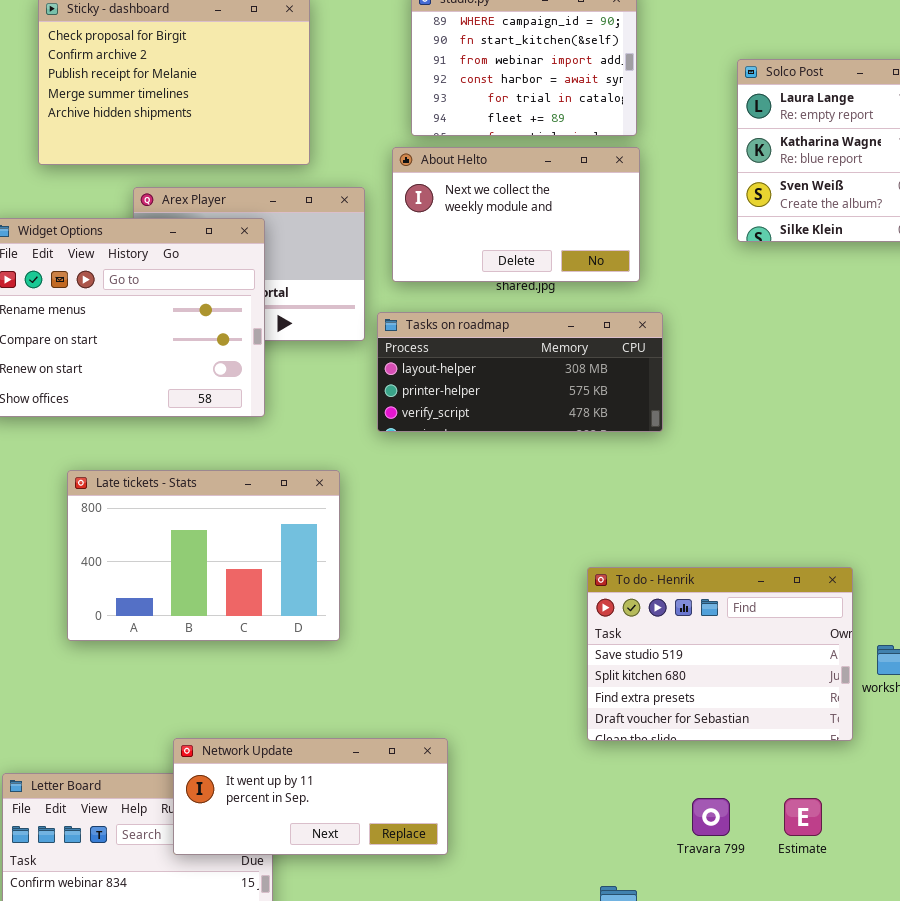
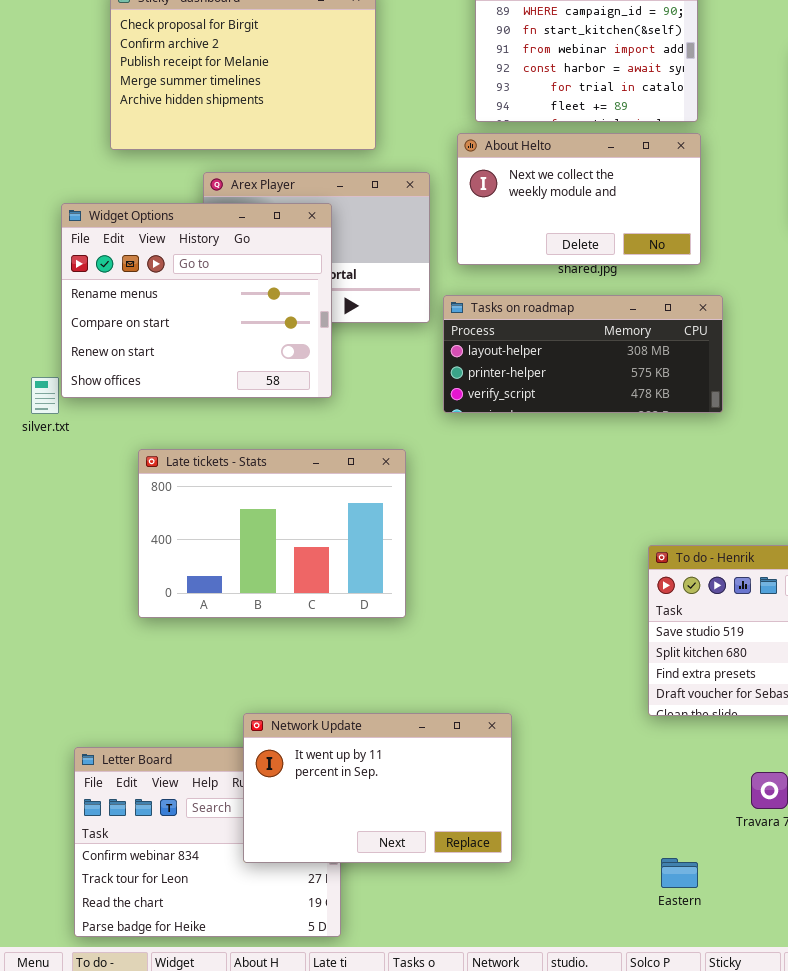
Network Update: [173,738,448,855] -> [243,713,512,863], resized

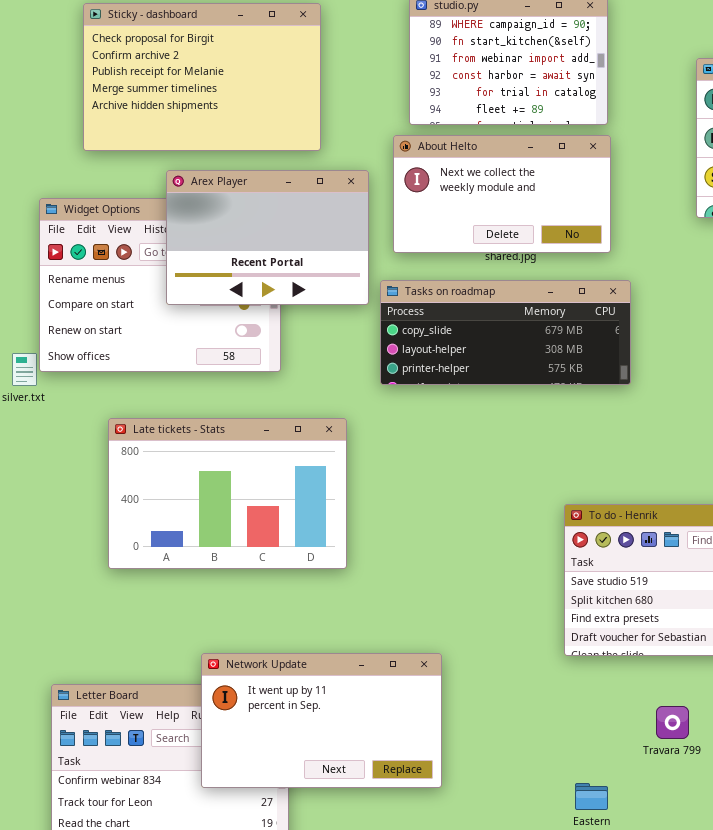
Arex Player: [203,172,430,323] -> [166,170,369,305], raised
Tasks on roadmap: [443,295,723,413] -> [380,280,631,385], scrolled up 1 row

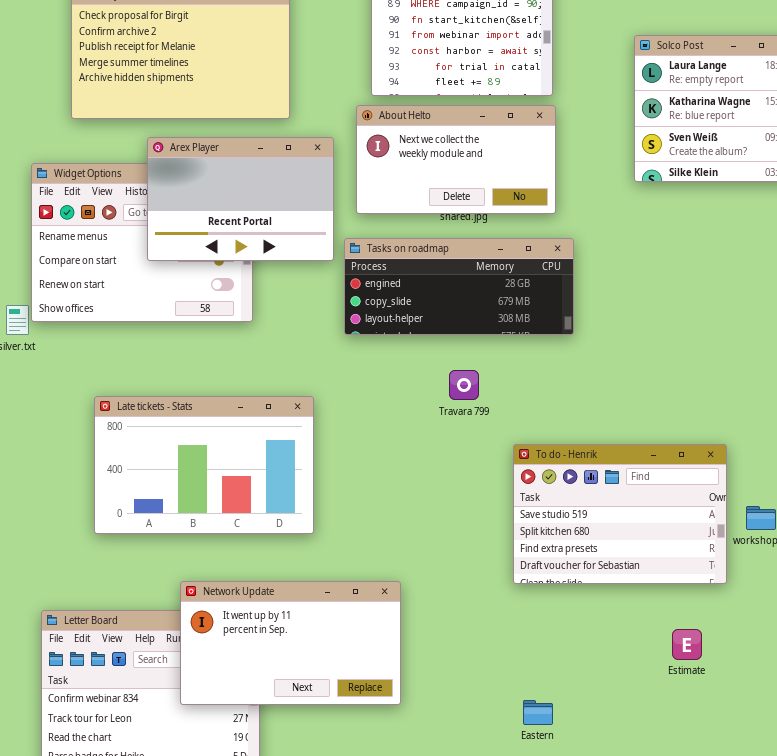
Tasks on roadmap: [380,280,631,385] -> [344,238,574,335], scrolled up 1 row
Late tickets - Stats: [108,418,347,569] -> [94,396,314,534], moved
Travara 799: [656,706,689,739] -> [449,370,479,400], moved

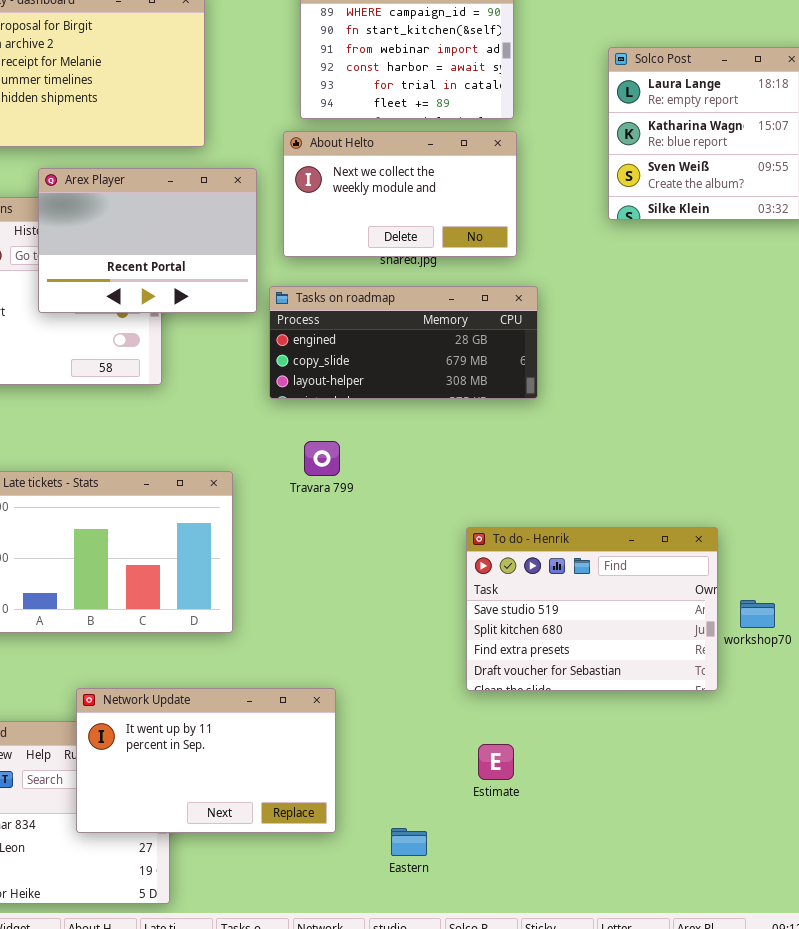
Travara 799: [449,370,479,400] -> [304,441,340,476], moved
Estimate: [672,629,702,660] -> [478,744,514,780], moved
Eastern: [523,700,553,725] -> [391,828,427,856], moved

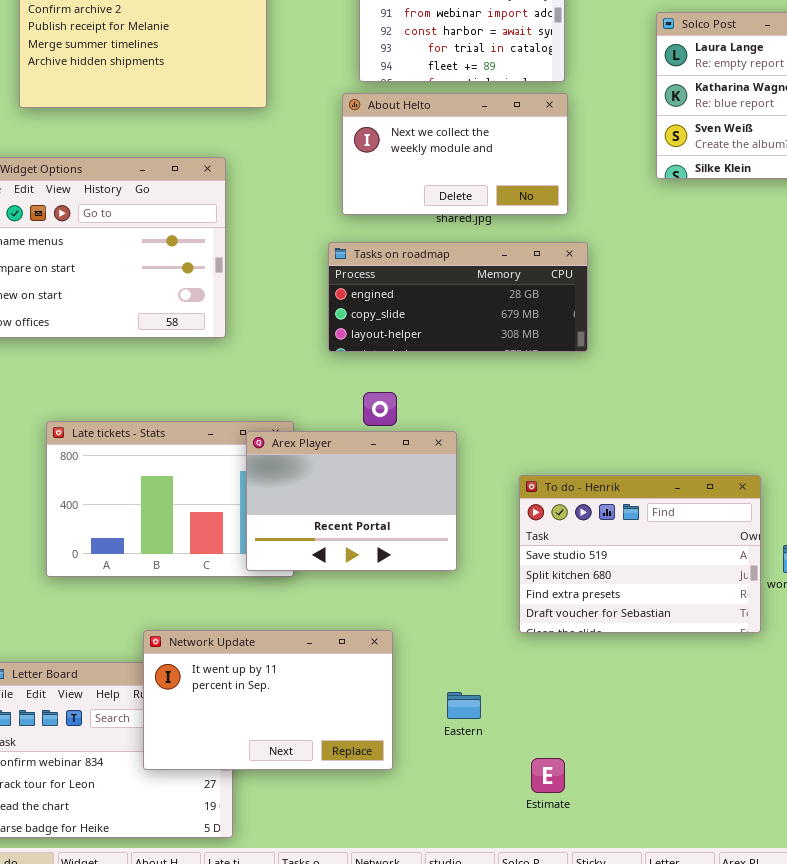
Arex Player: [38,168,257,313] -> [246,431,457,571], moved
Estimate: [478,744,514,780] -> [531,758,565,793], moved
Eastern: [391,828,427,856] -> [447,692,481,719], moved

